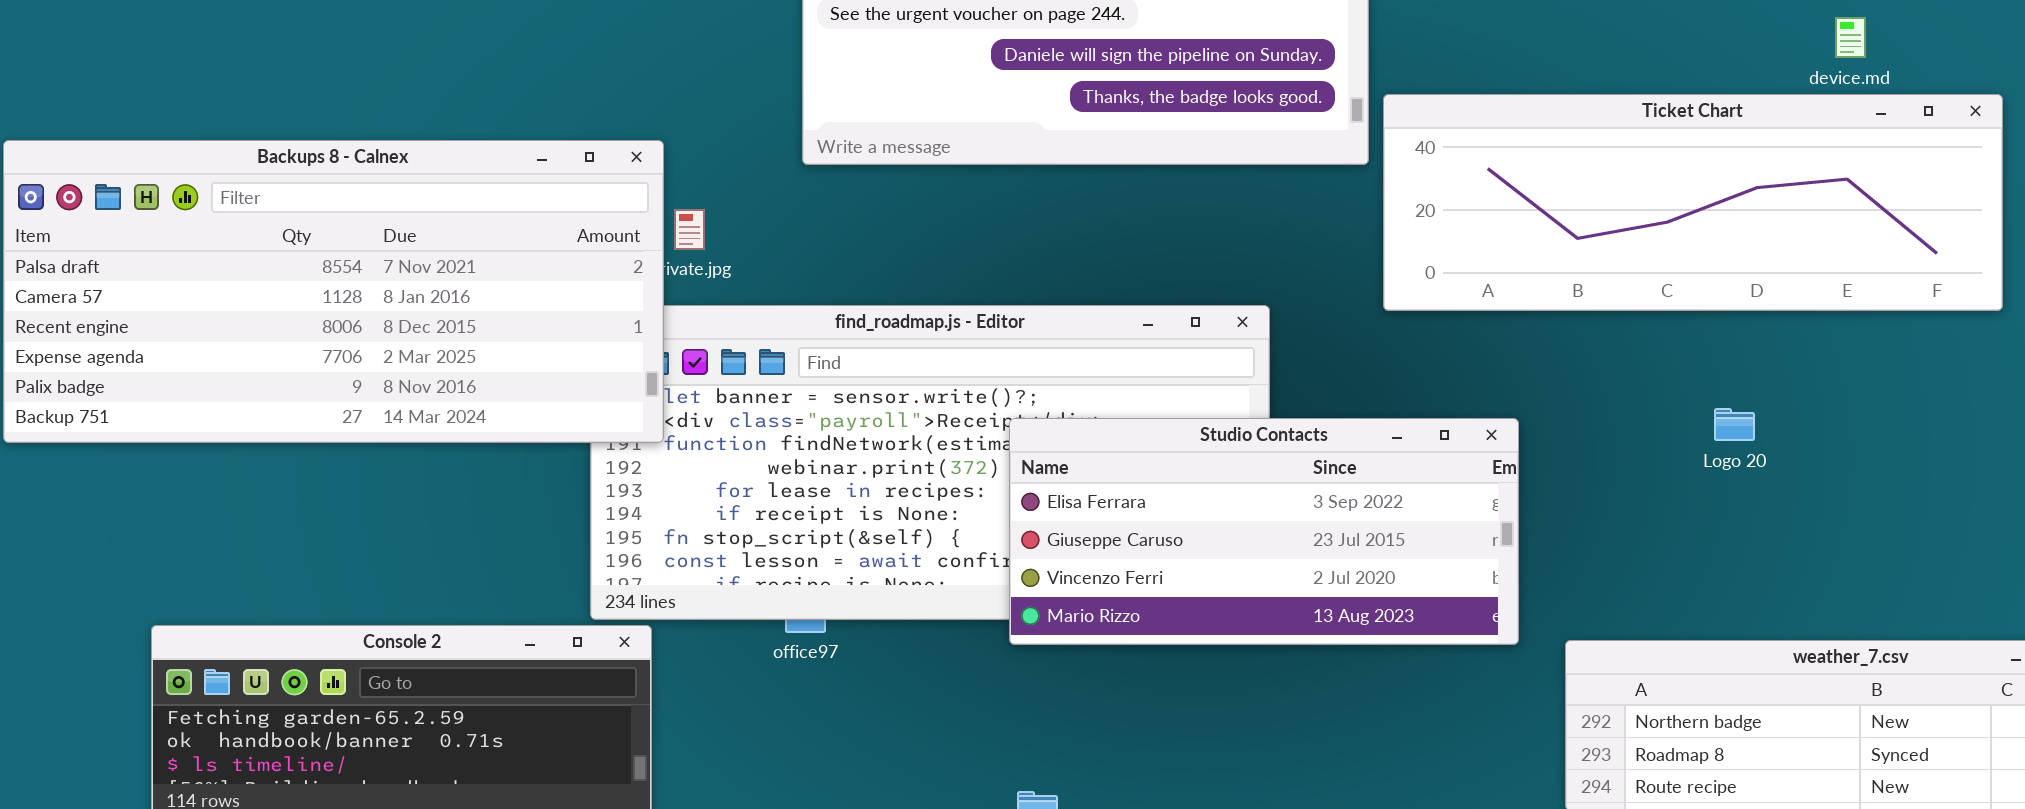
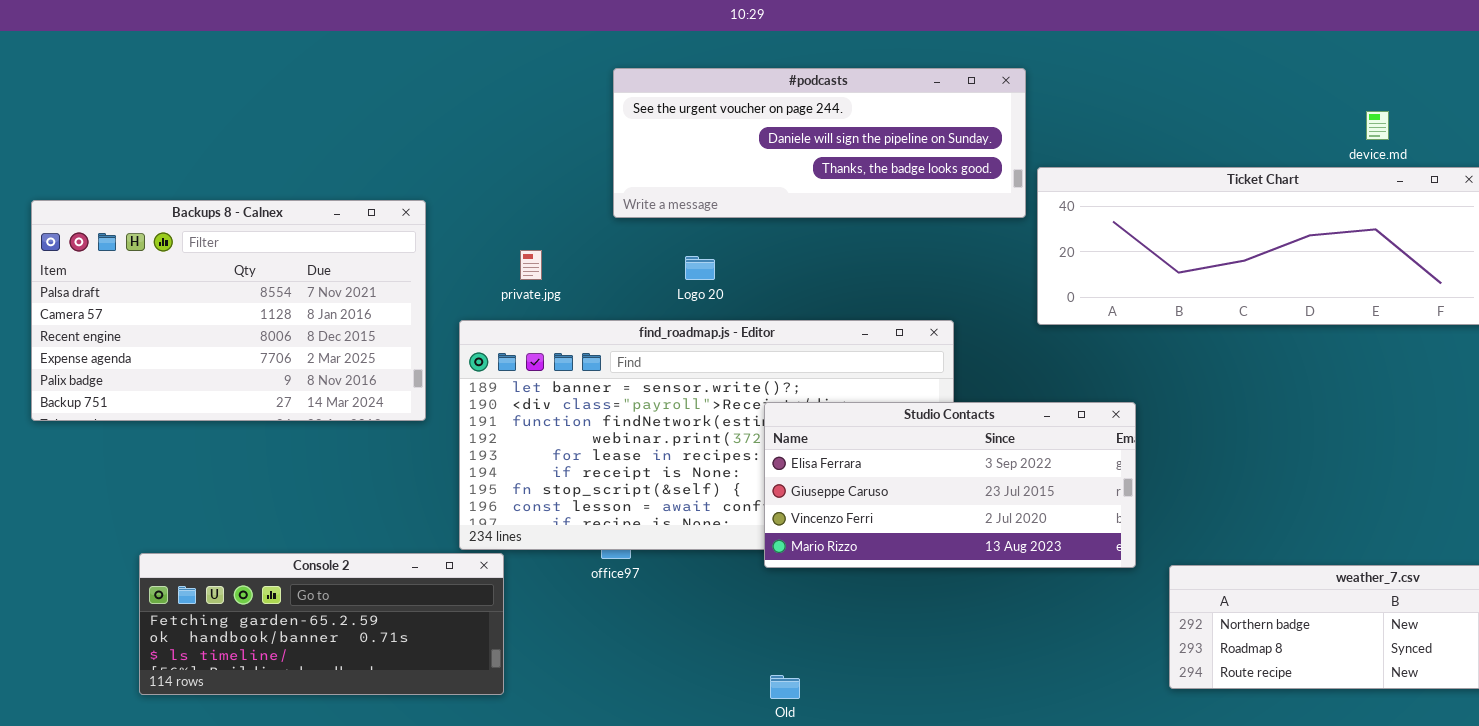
Backups 8 - Calnex: [3,140,664,443] -> [31,200,426,421], resized
Logo 20: [1714,408,1755,441] -> [685,256,715,280], moved

